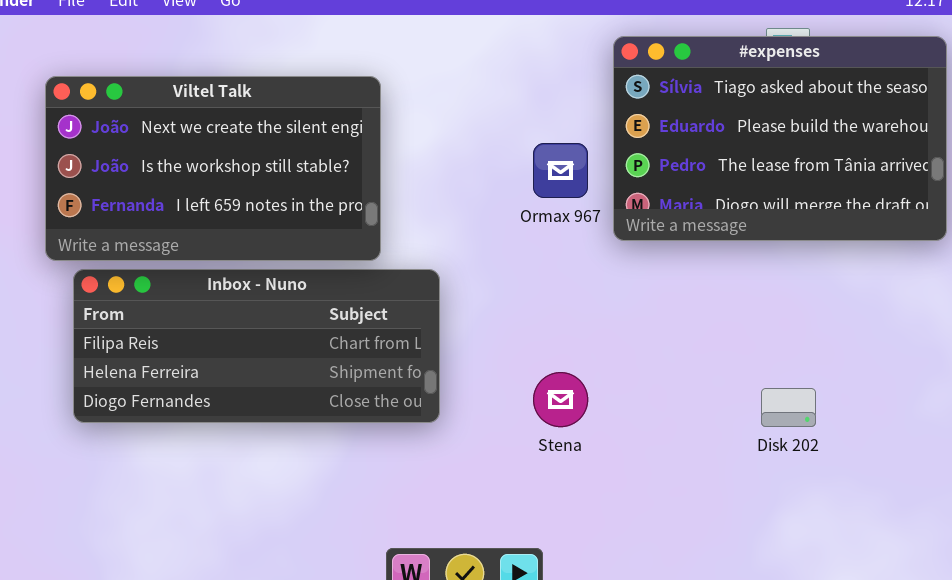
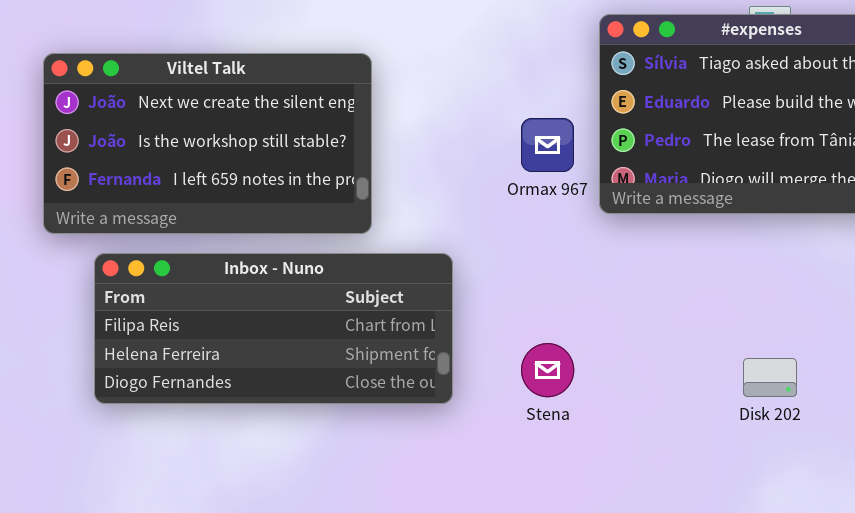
Inbox - Nuno: [73,269,440,423] -> [94,253,453,404], moved

